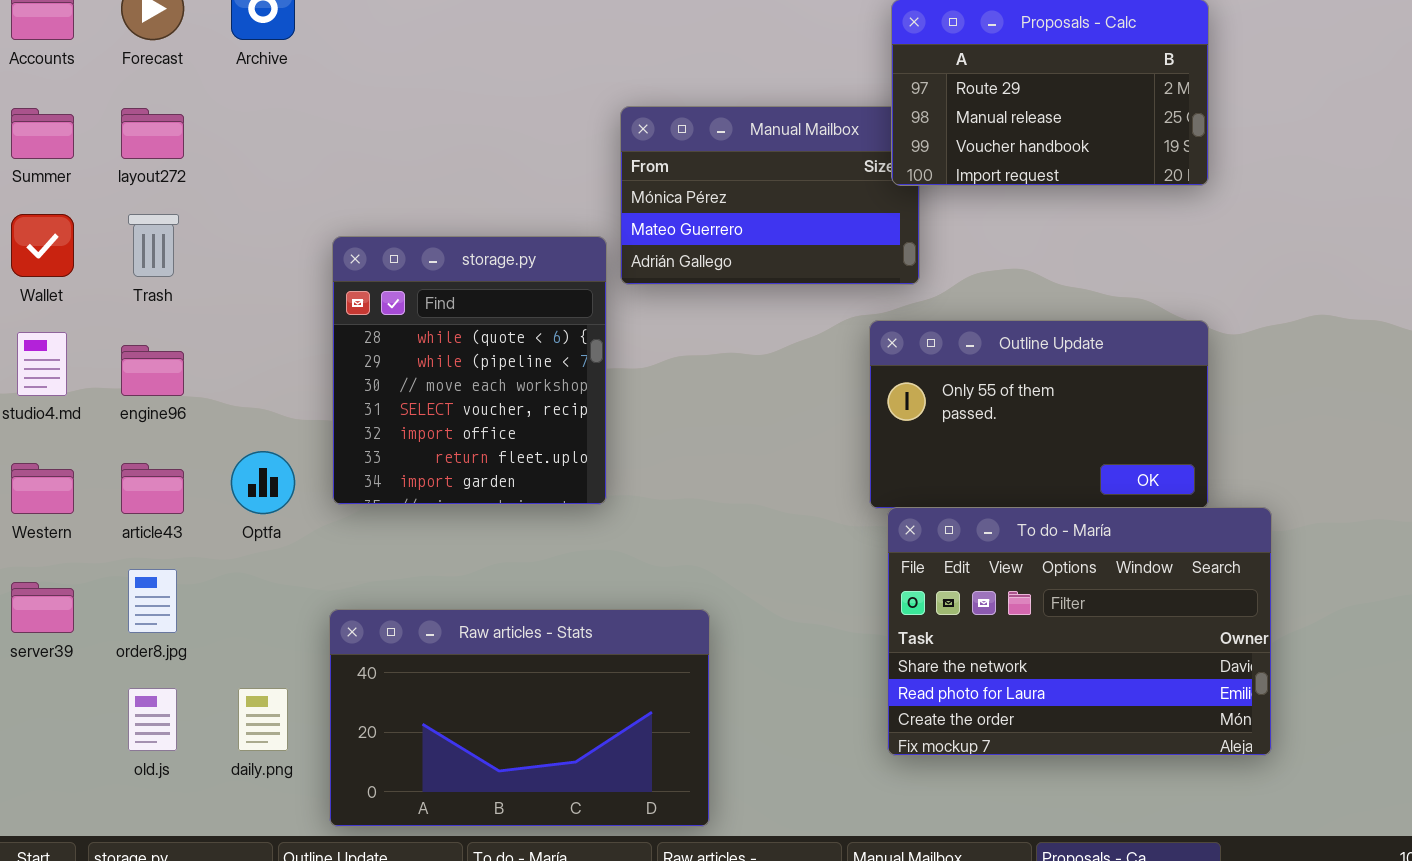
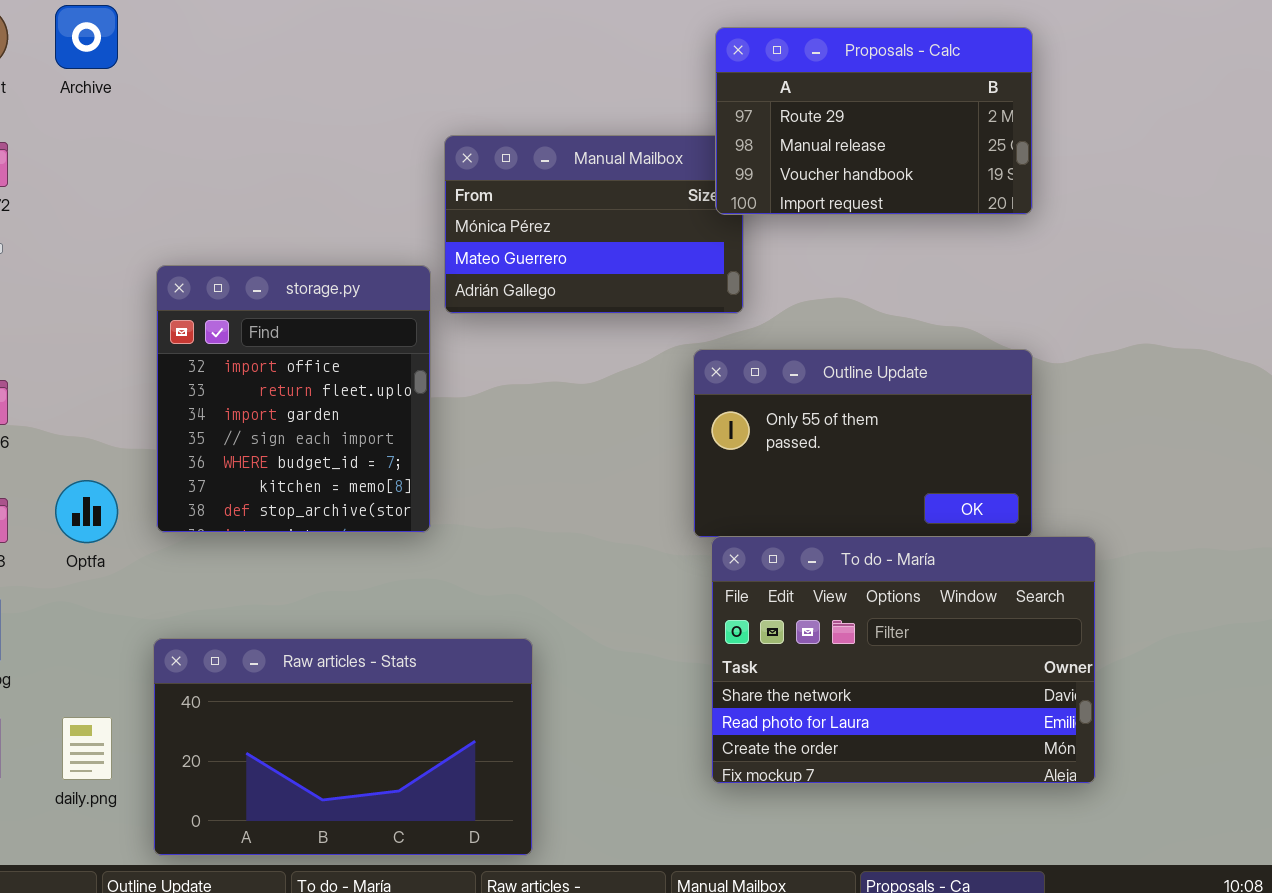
storage.py: [332,236,607,505] -> [156,265,431,533], scrolled down 4 rows

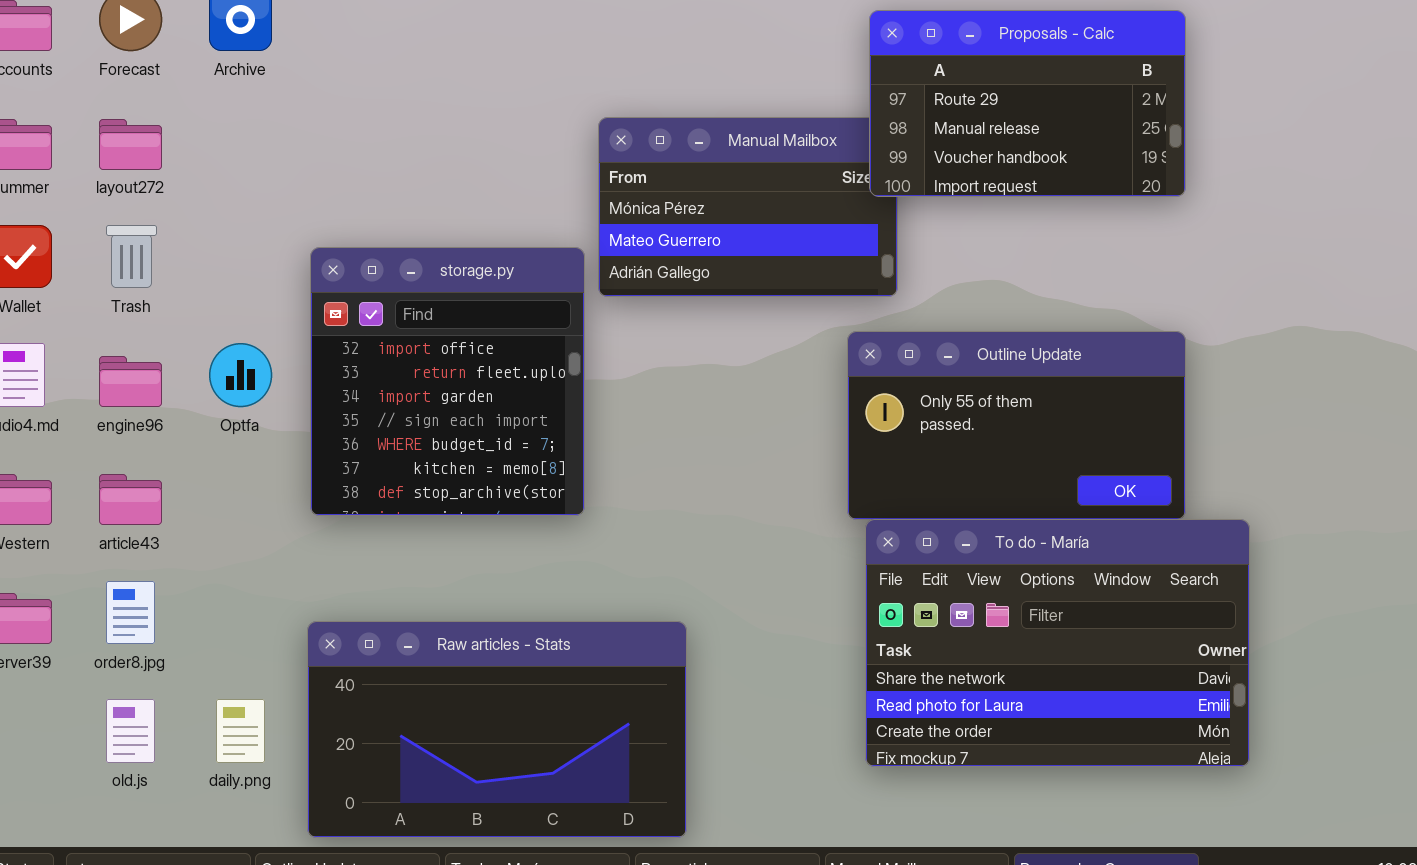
Optfa: [55,480,118,543] -> [209,343,272,407], moved

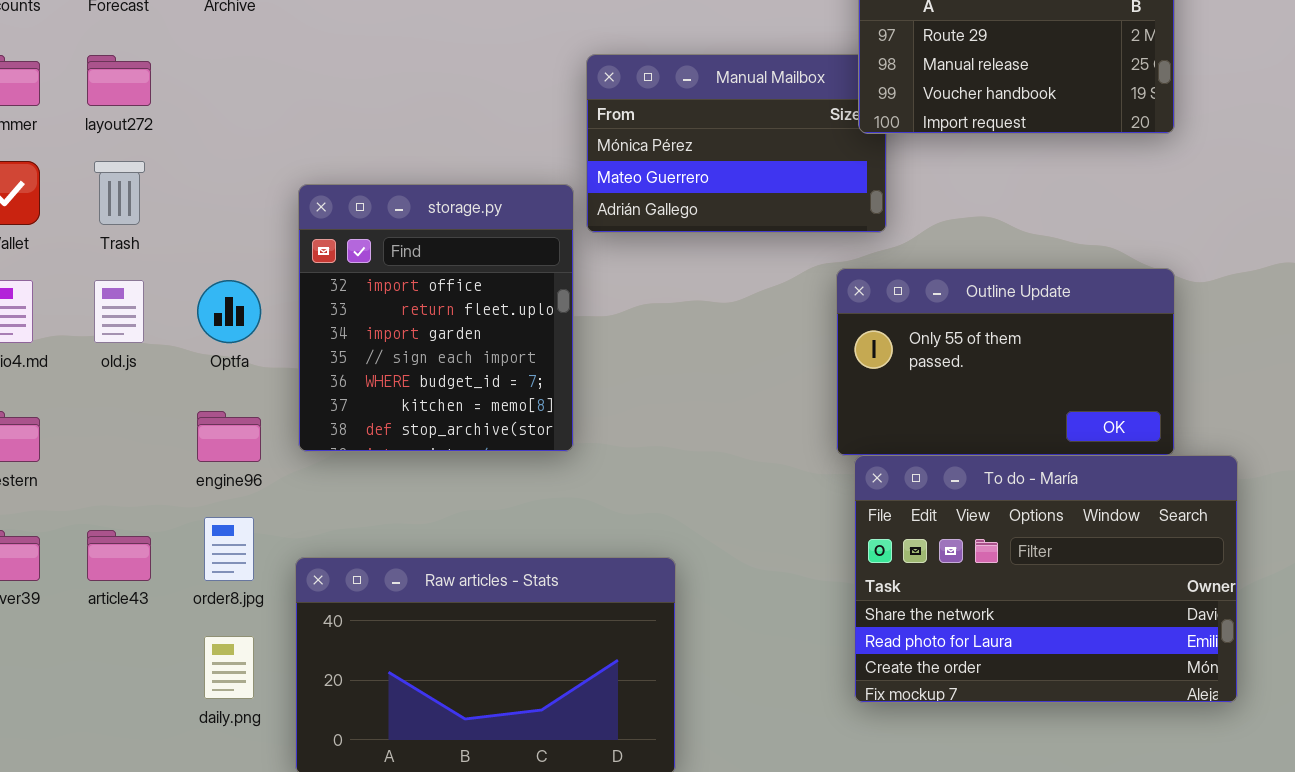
engine96: [99,356,162,407] -> [197,411,261,462], moved
article43: [99,474,162,525] -> [87,530,151,581], moved
order8.jpg: [106,581,155,644] -> [204,517,254,581], moved
old.js: [106,699,155,763] -> [94,280,144,343], moved

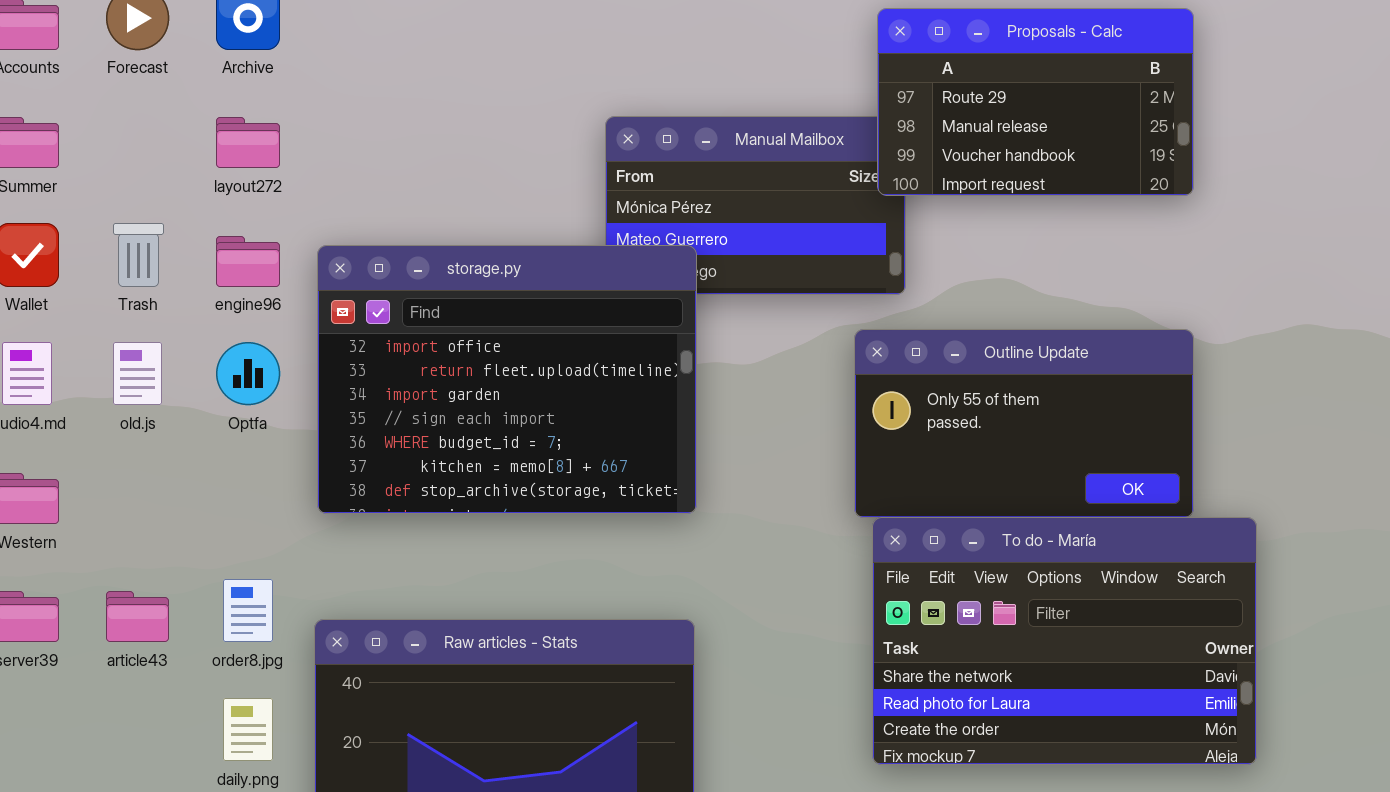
layout272: [87,55,151,106] -> [216,117,280,168], moved
storage.py: [298,184,574,452] -> [317,245,697,514], resized
engine96: [197,411,261,462] -> [216,236,280,287], moved

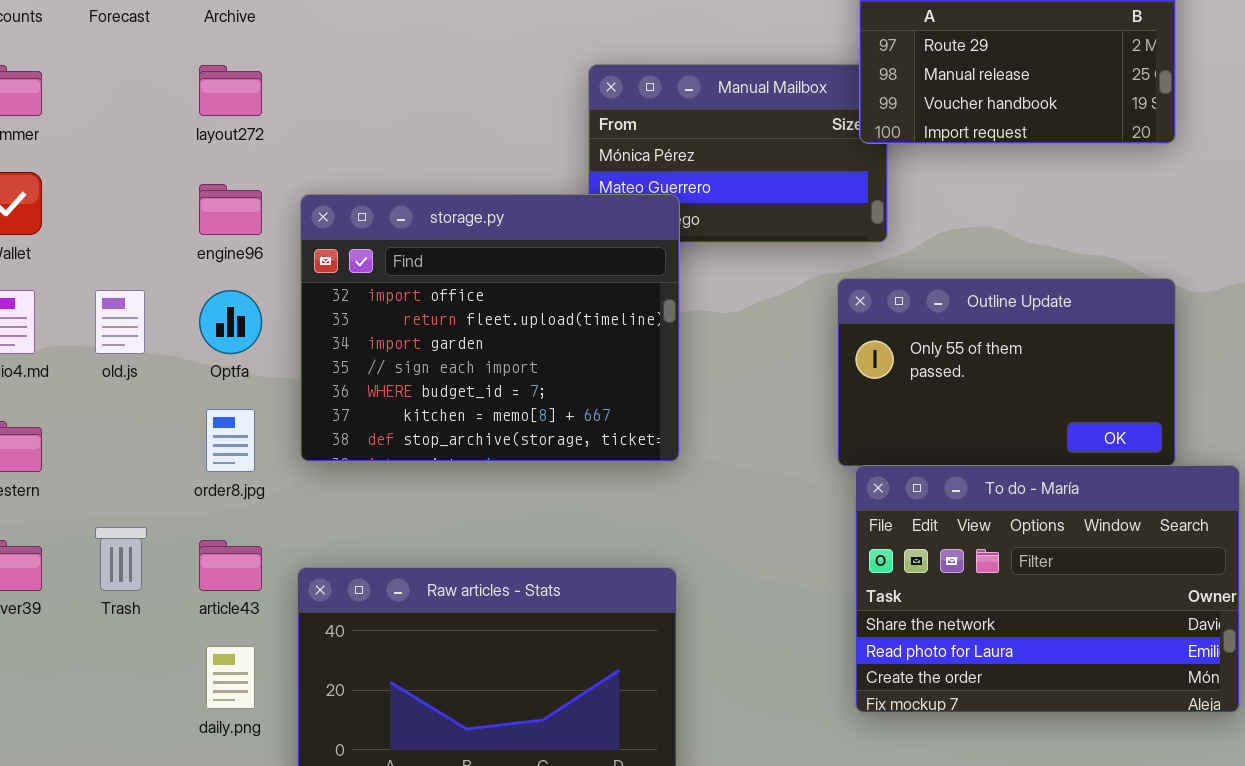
Trash: [113,223,164,287] -> [95,527,147,591], moved
order8.jpg: [223,579,273,642] -> [206,409,255,472], moved
article43: [106,591,169,642] -> [199,540,262,591], moved

